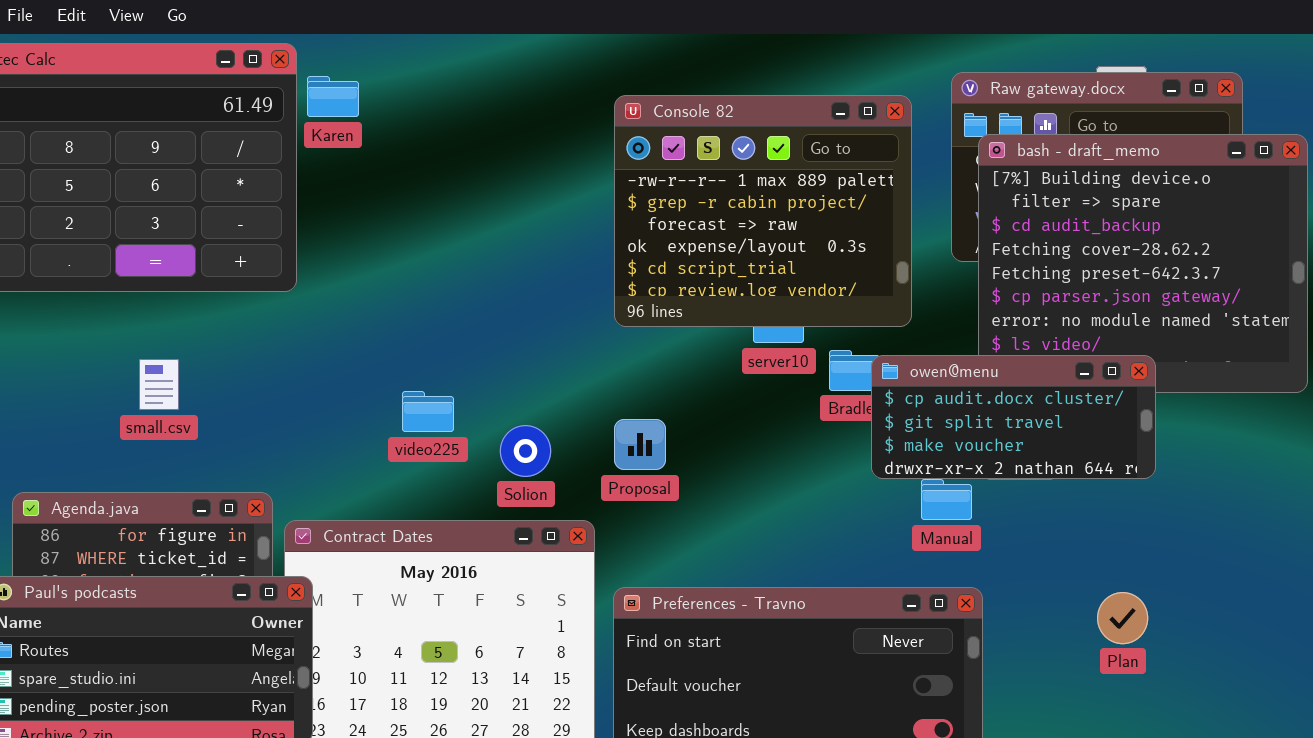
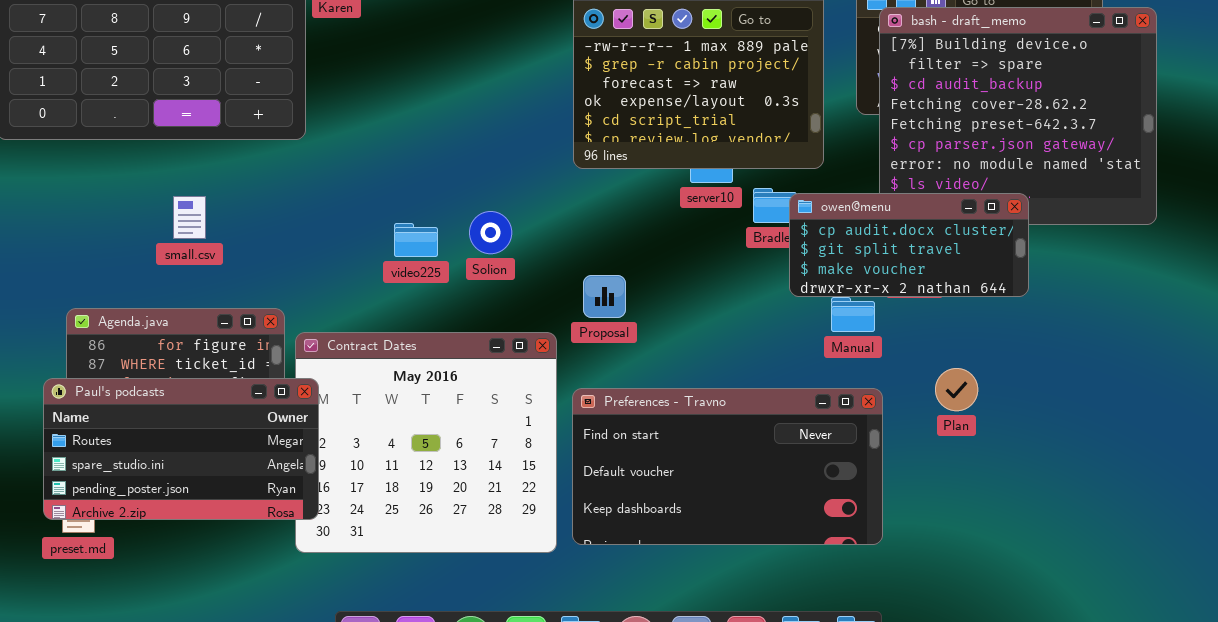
Proposal: [614,419,666,470] -> [583,275,626,318], moved
Solion: [500,425,551,477] -> [469,211,512,254], moved
Plan: [1097,592,1148,644] -> [935,368,978,411], moved

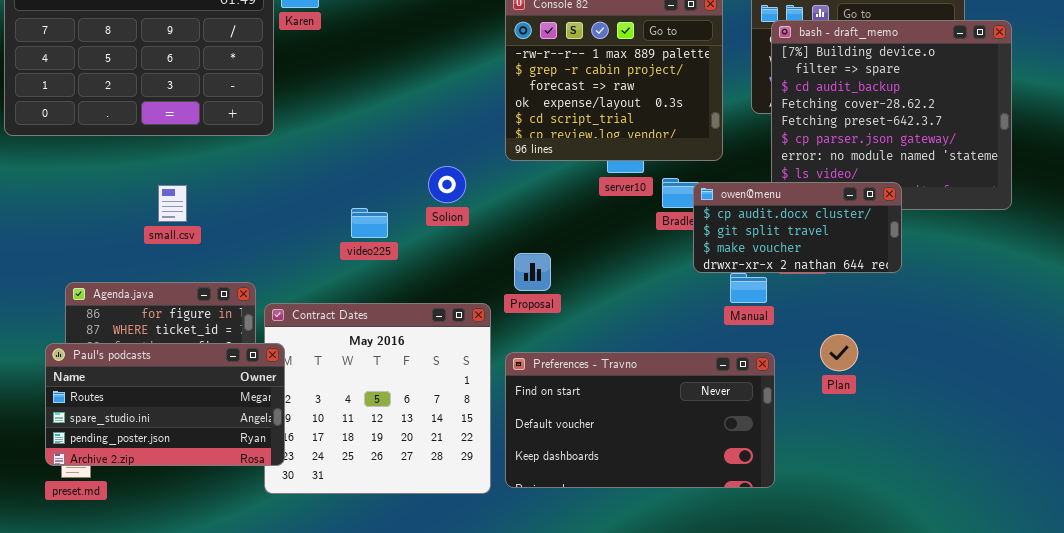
Solion: [469,211,512,254] -> [428,166,466,203], moved

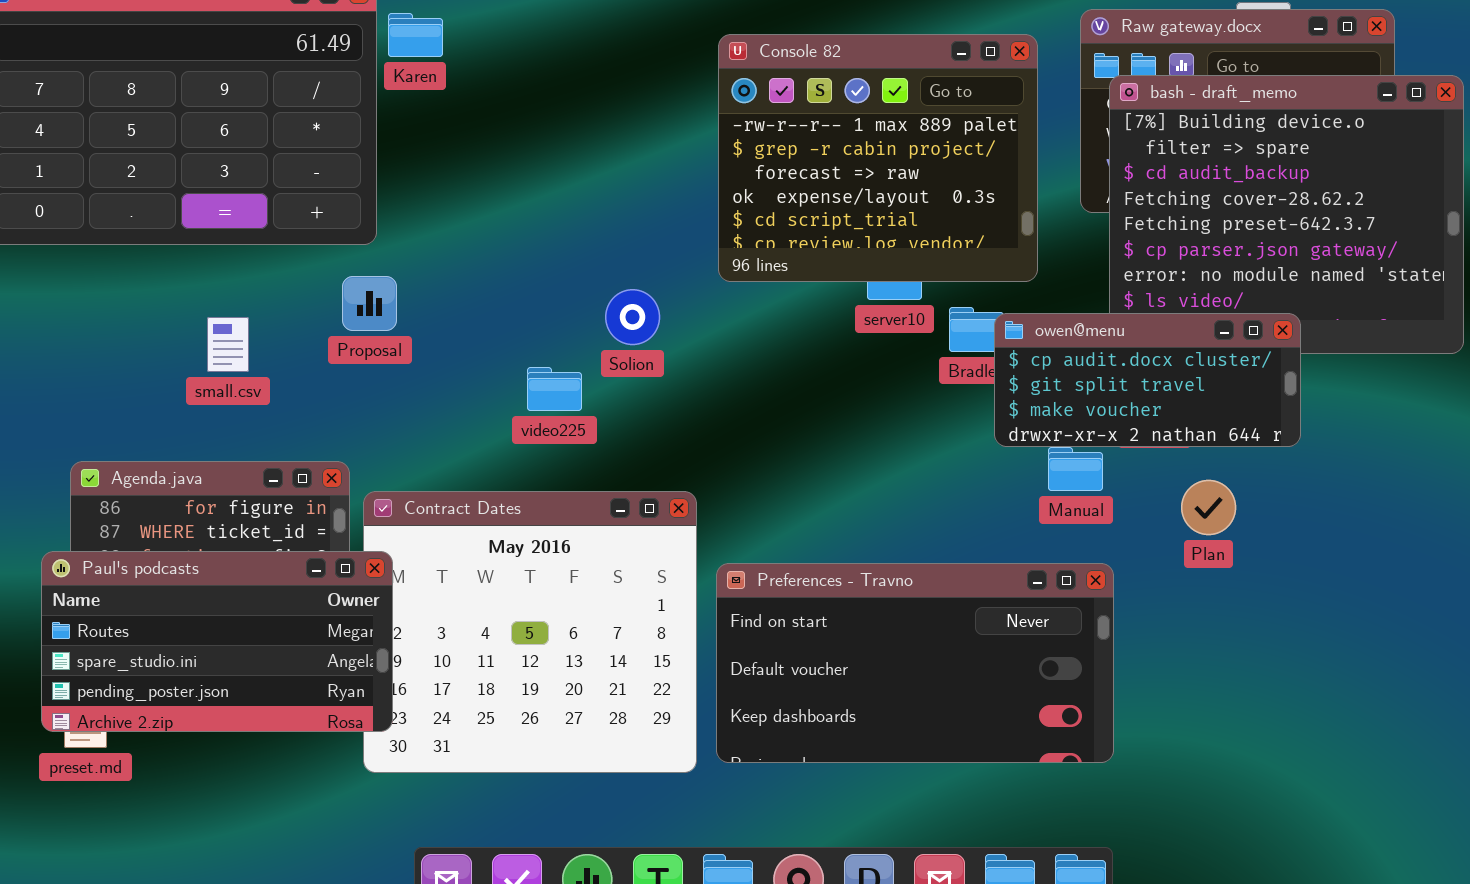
video225: [351,208,388,238] -> [527,367,582,411], moved
Proposal: [514,253,551,291] -> [342,276,397,331], moved
Plan: [820,334,858,371] -> [1181,480,1236,535], moved

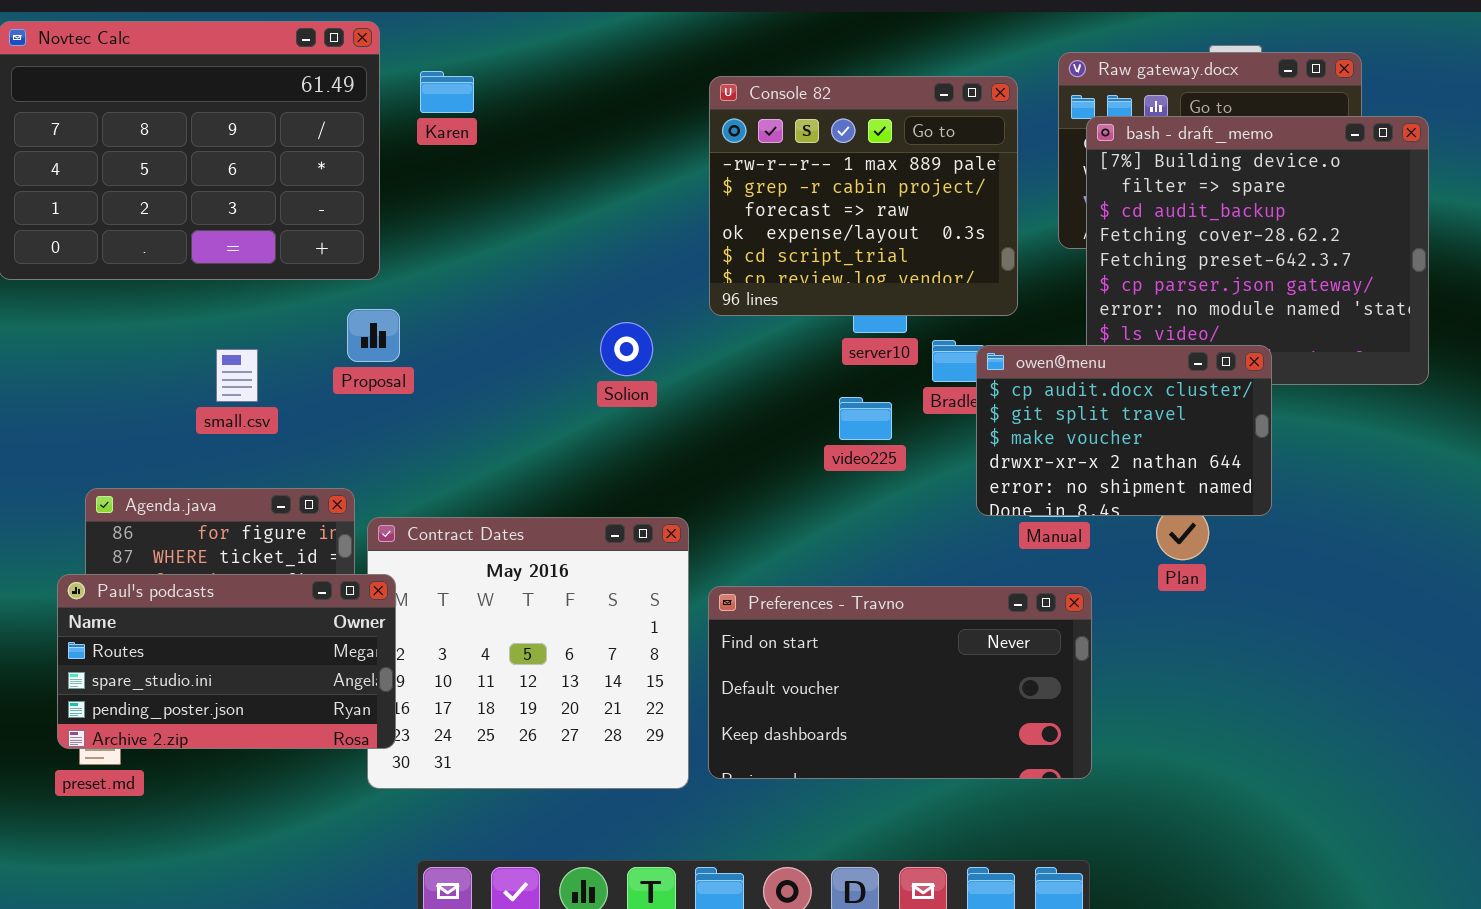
Karen: [388,13,443,57] -> [420,71,474,113], moved
owen@menu: [994,313,1301,447] -> [976,345,1272,516], resized
video225: [527,367,582,411] -> [839,397,892,440], moved

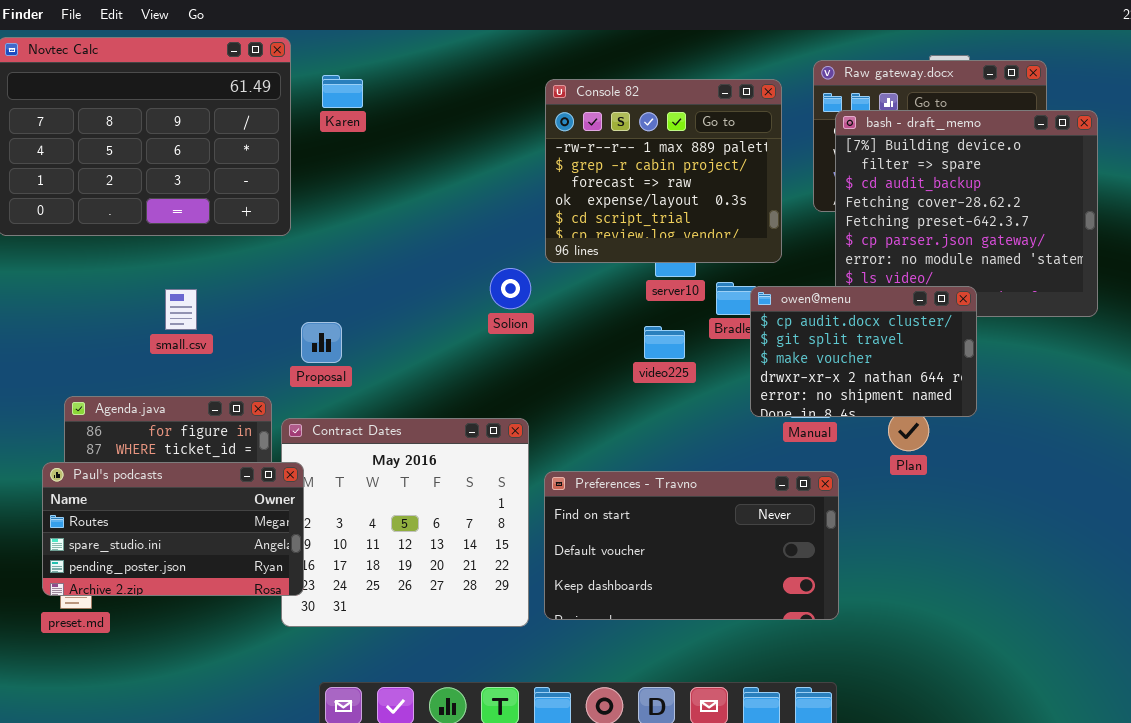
Proposal: [347,309,400,362] -> [301,322,342,363], moved
Solion: [600,322,653,376] -> [490,268,531,309], moved

